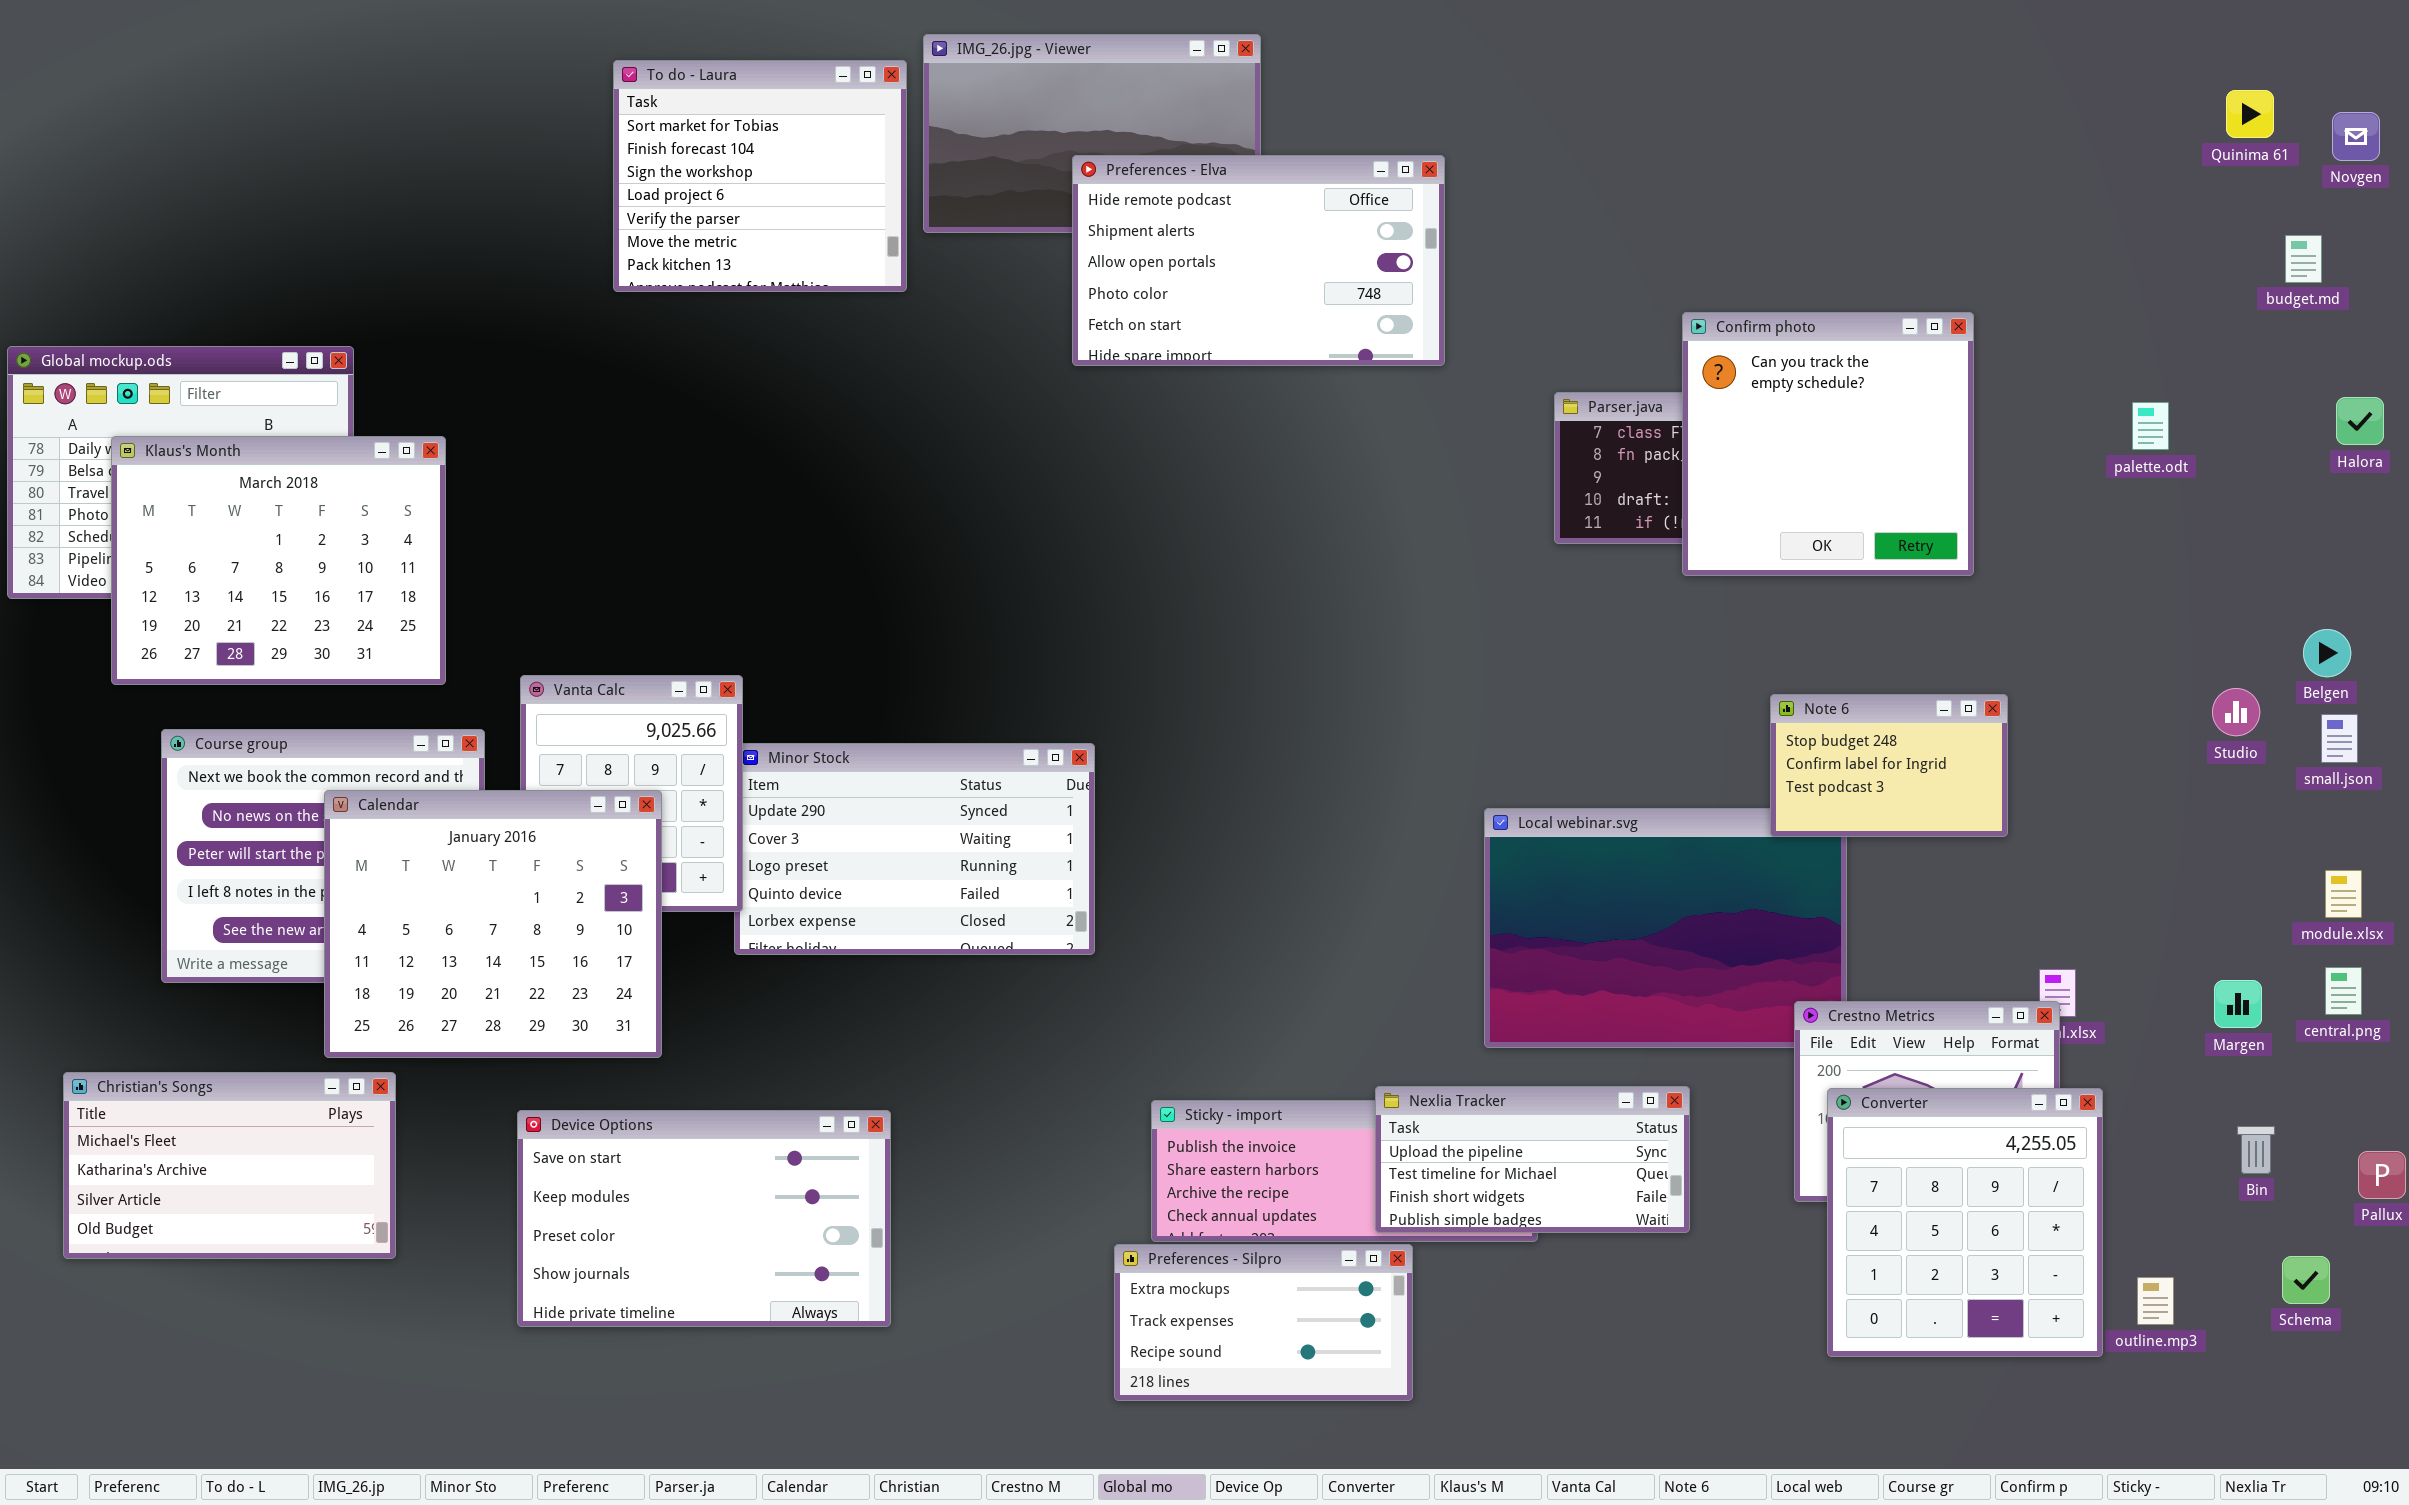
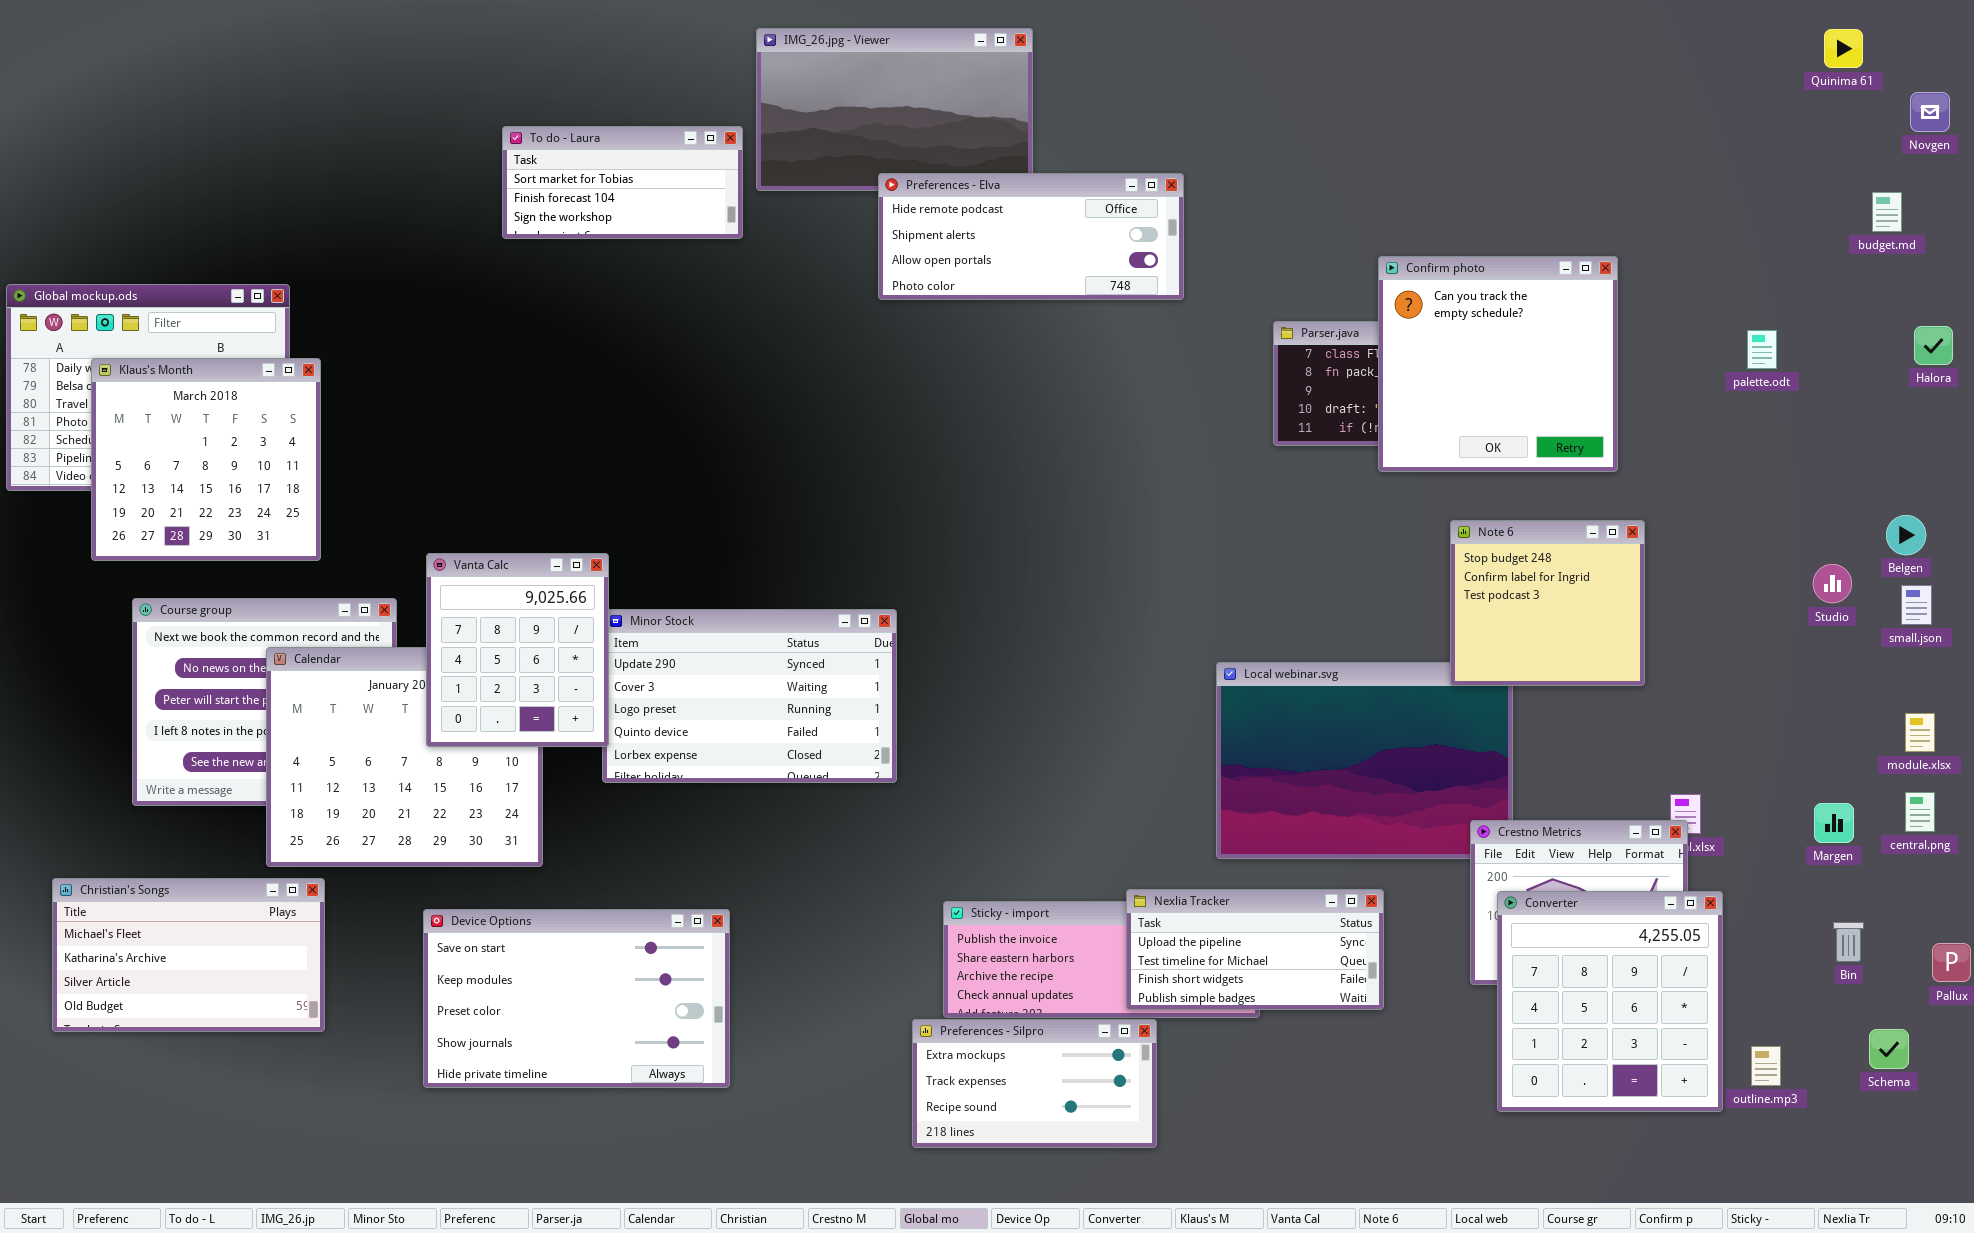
To do - Laura: [613,60,907,292] -> [502,126,743,239], resized
Quinima 61: [2226,90,2274,138] -> [1824,29,1863,68], moved
Preferences - Elva: [1072,155,1445,366] -> [878,173,1184,300], resized
Klaus's Month: [111,436,446,685] -> [91,358,321,561], resized
Vanta Calc: [520,675,743,912] -> [426,553,609,747], raised
Note 6: [1770,694,2008,837] -> [1450,520,1645,686], resized

